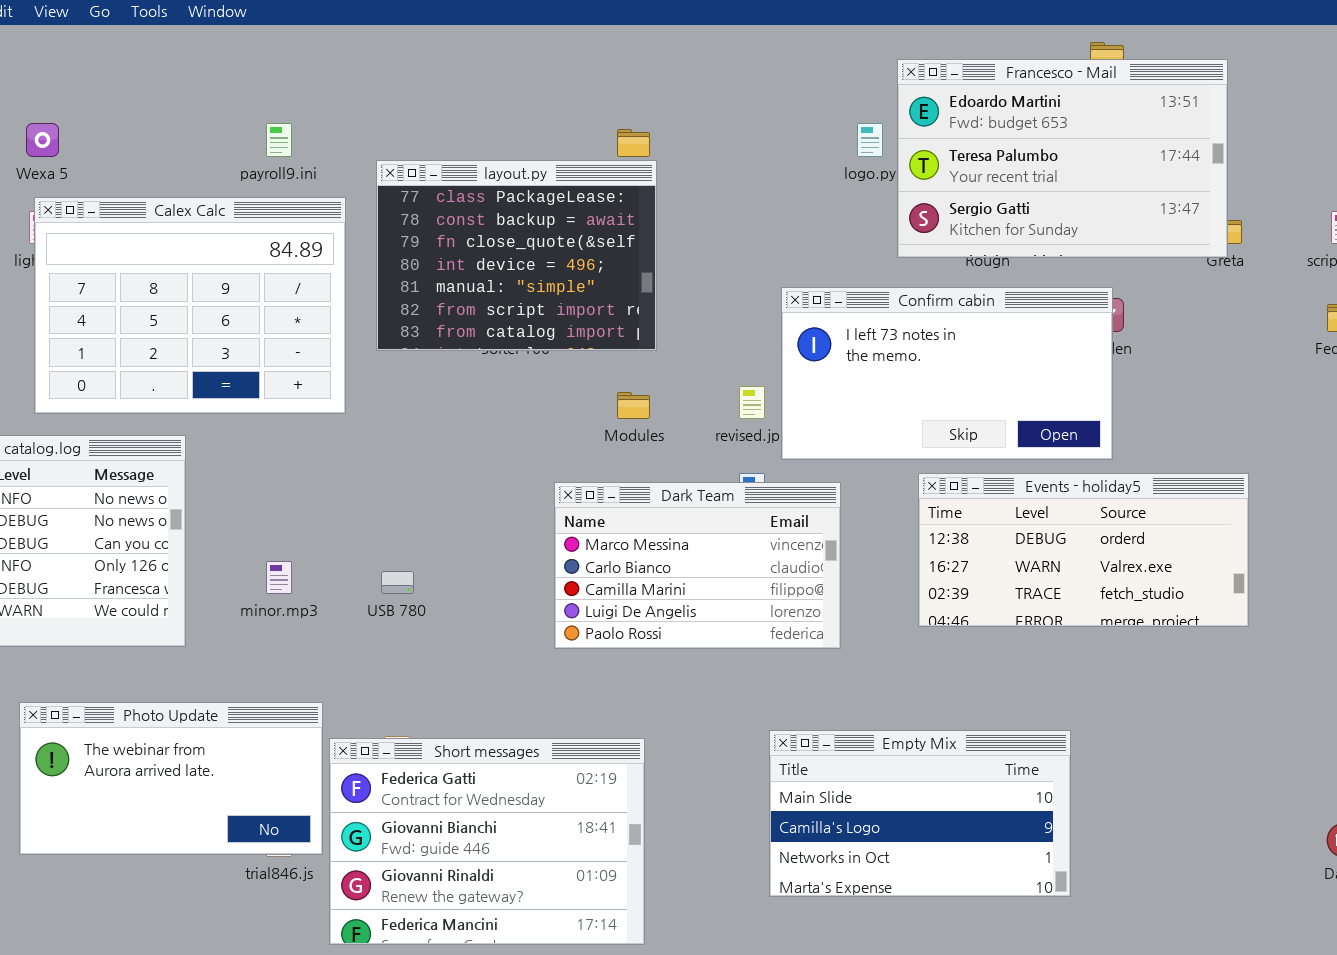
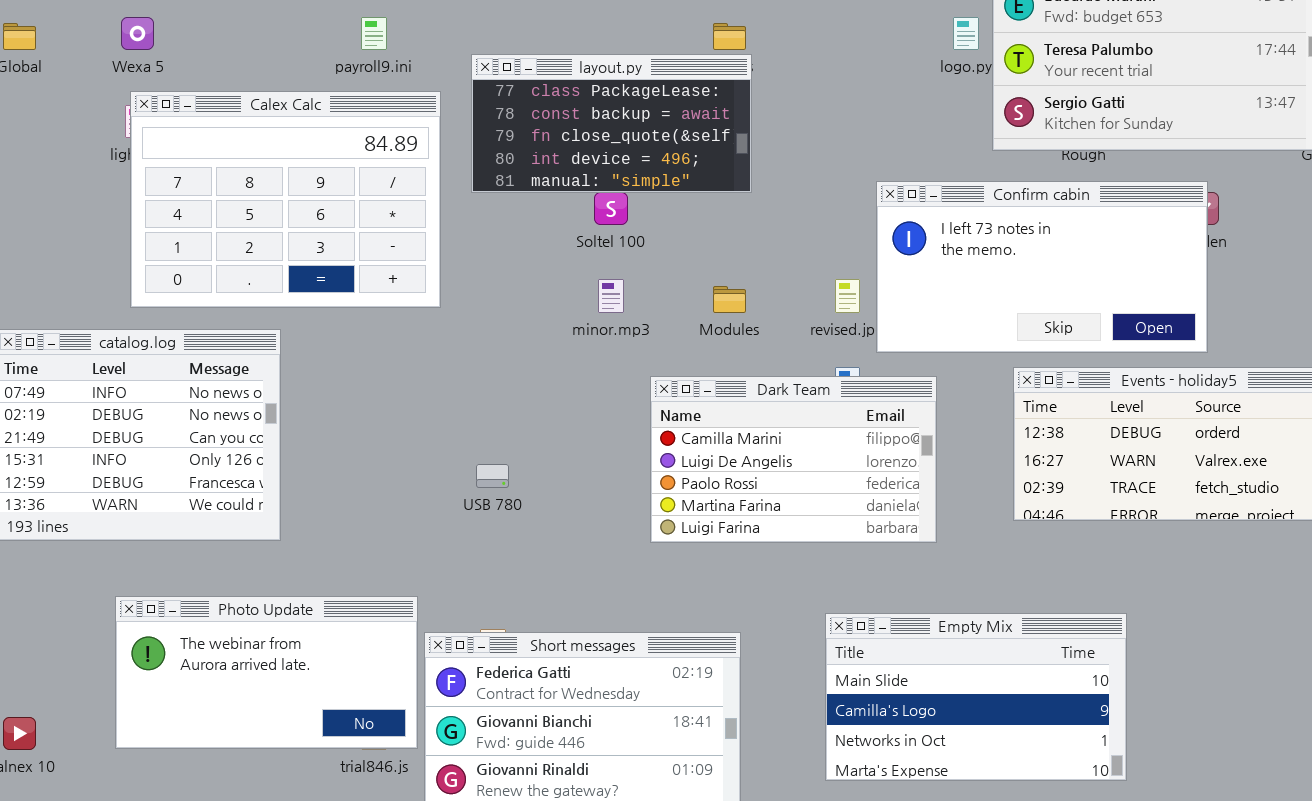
layout.py: [376,160,657,351] -> [471,54,752,193], resized
Dark Team: [554,482,841,649] -> [650,376,937,543], scrolled down 2 rows
minor.mp3: [266,561,292,594] -> [598,279,624,313], moved
Empty Mix: [769,730,1071,897] -> [825,613,1127,781], moved

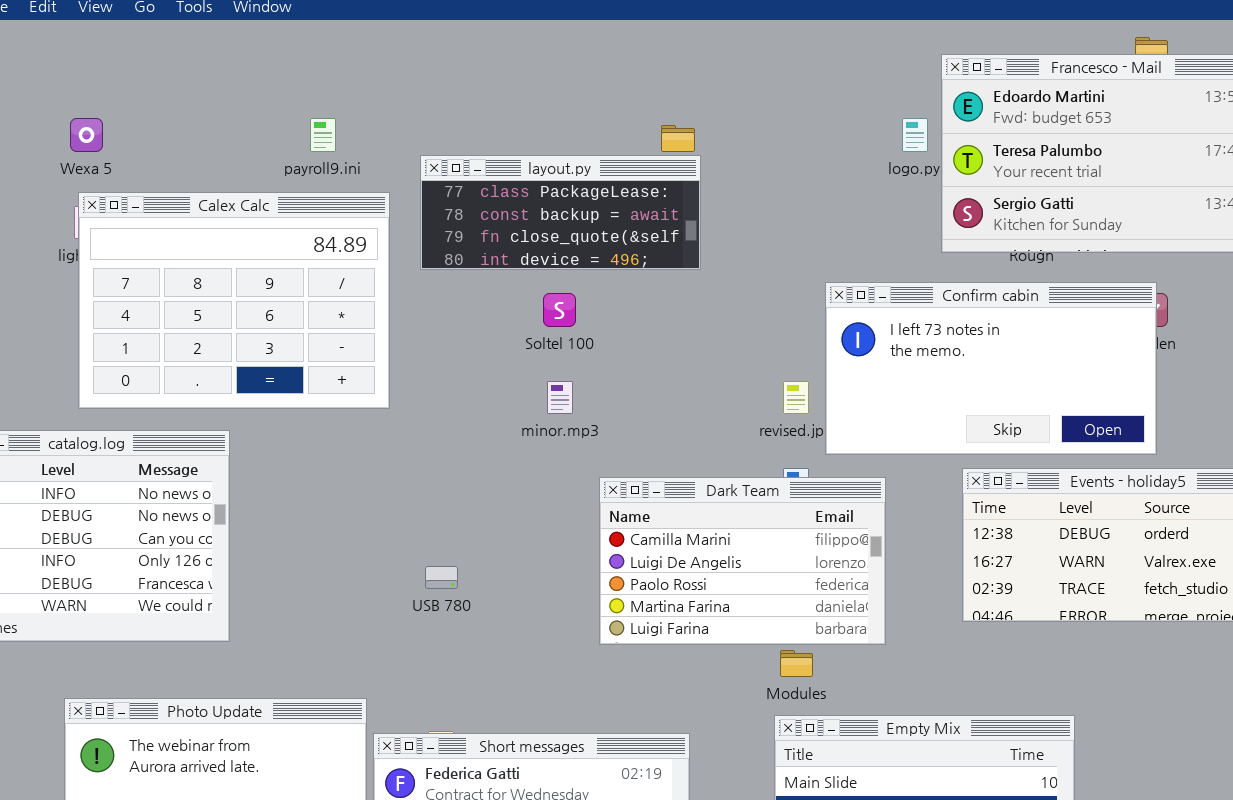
layout.py: [471,54,752,193] -> [420,155,701,270], resized
Modules: [713,286,746,313] -> [780,650,813,677], moved

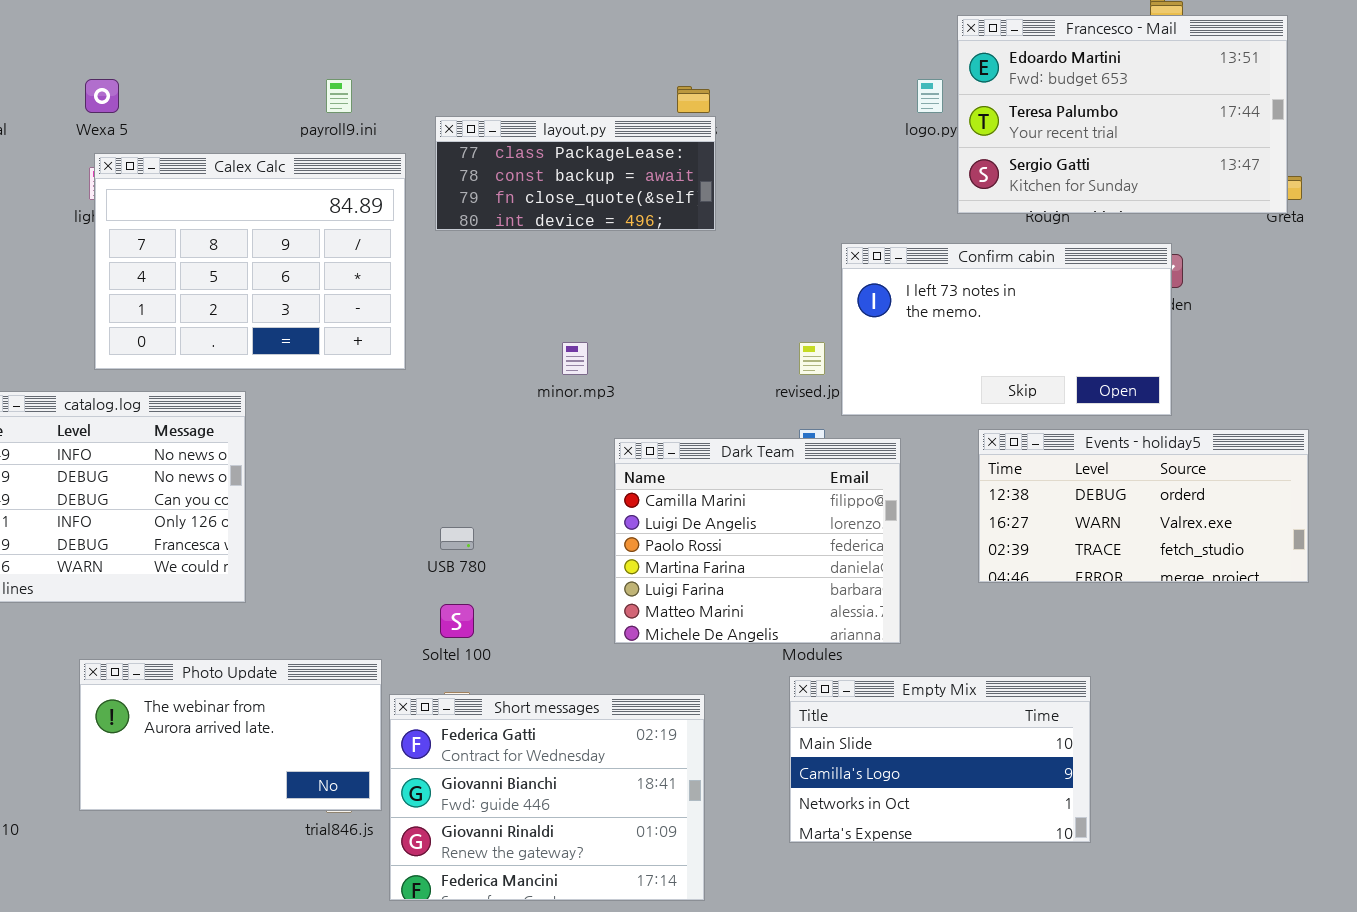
Soltel 100: [543,293,576,327] -> [440,604,474,638], moved
Dark Team: [599,477,886,645] -> [614,438,901,644], resized

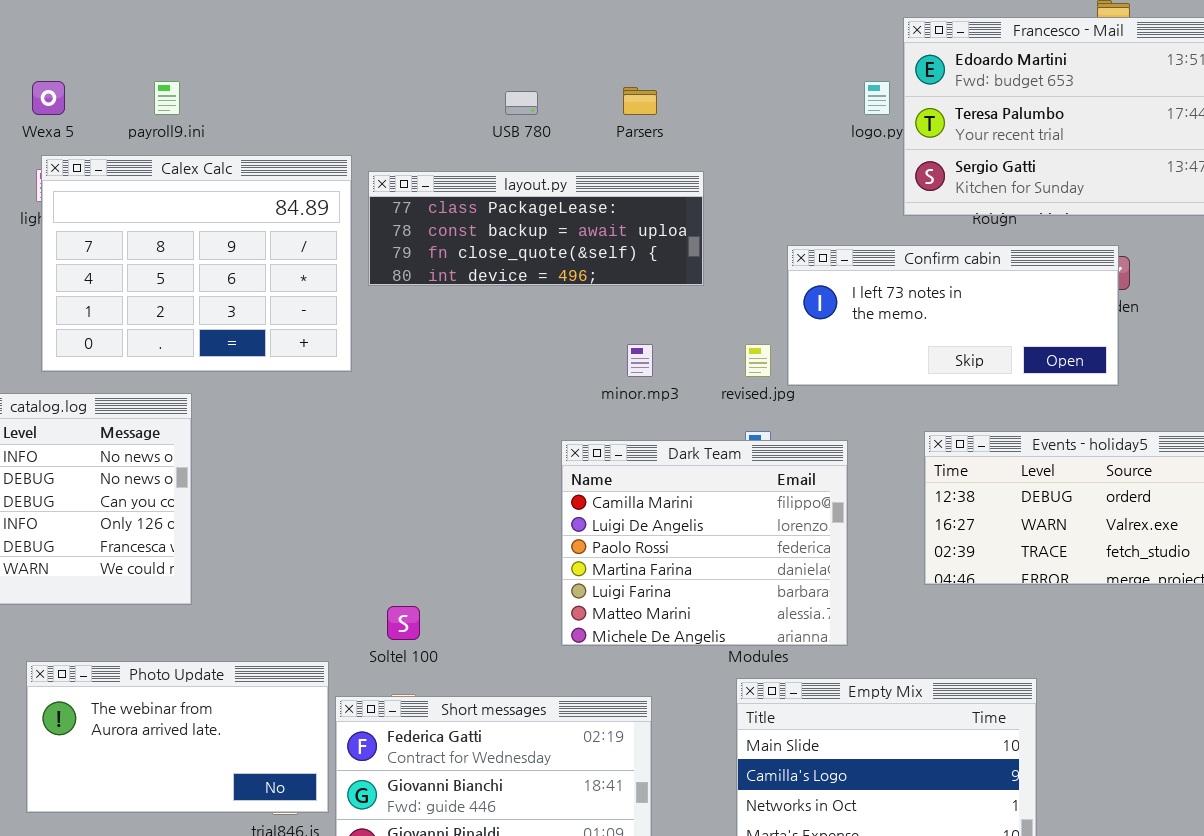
payroll9.ini: [326,79,352,113] -> [154,81,180,115], moved
layout.py: [435,116,716,231] -> [368,171,704,286], moved, resized
Confirm cabin: [841,243,1172,416] -> [787,245,1119,386], resized
minor.mp3: [562,342,588,375] -> [627,344,653,377], moved
USB 780: [440,527,474,550] -> [505,91,538,115], moved

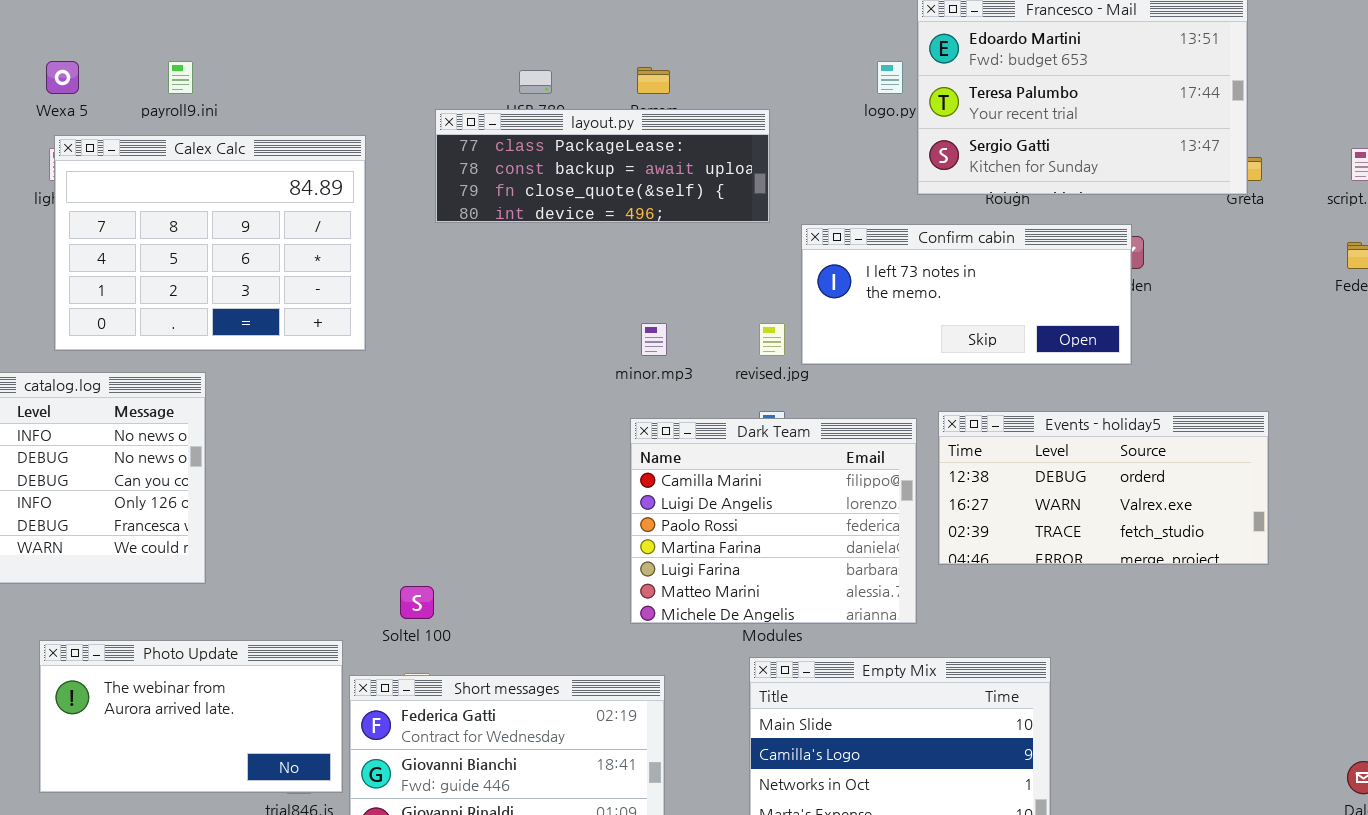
layout.py: [368,171,704,286] -> [435,109,770,223], moved
Dark Team: [561,440,848,646] -> [630,418,917,624], moved

